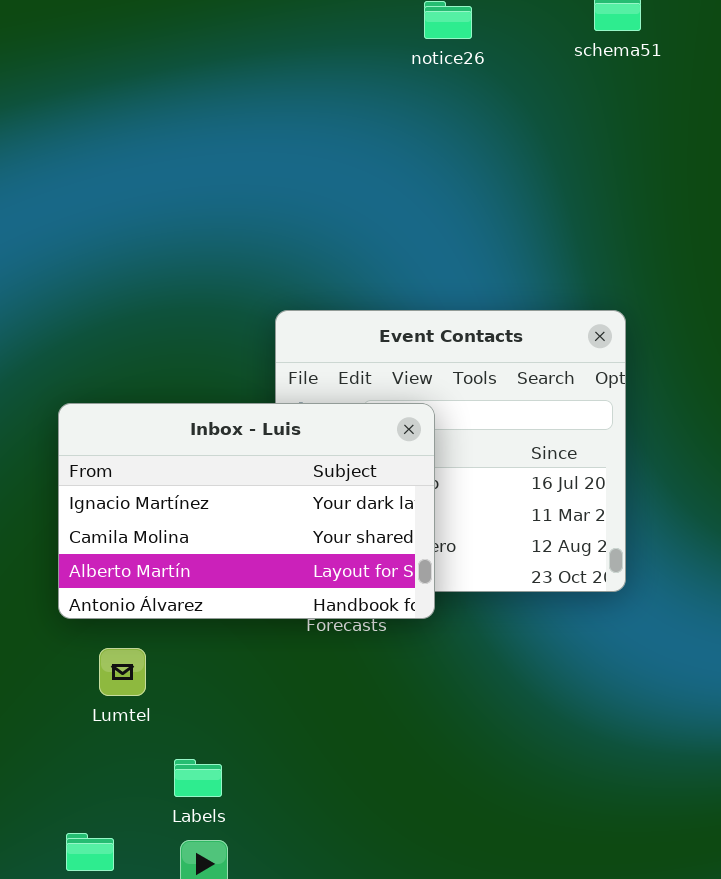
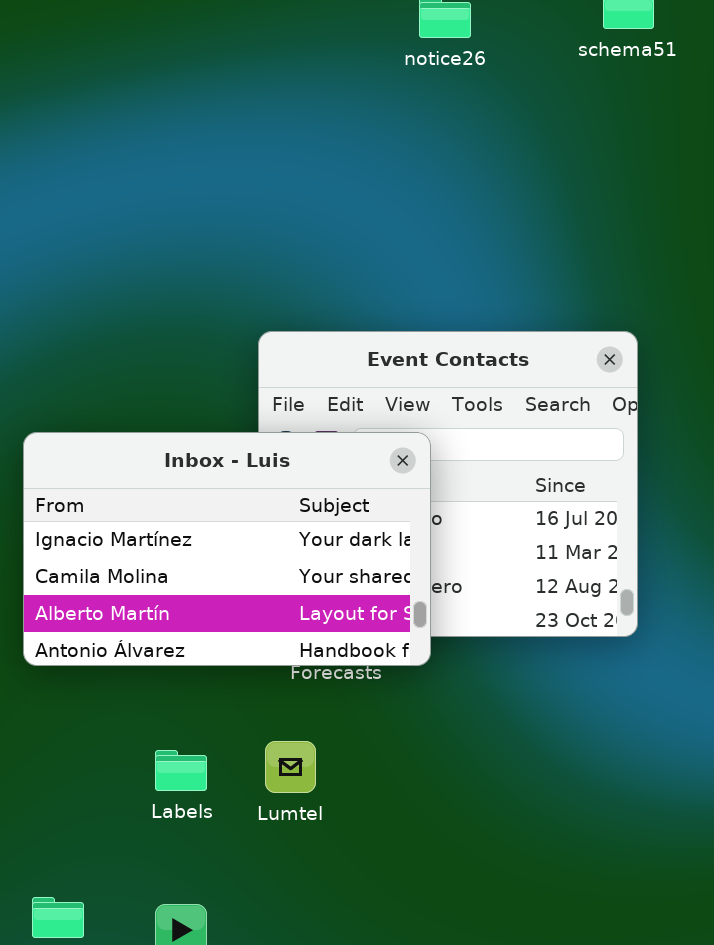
Lumtel: [99,648,146,696] -> [265,741,316,793], moved
Labels: [174,759,222,797] -> [155,750,207,791], moved

